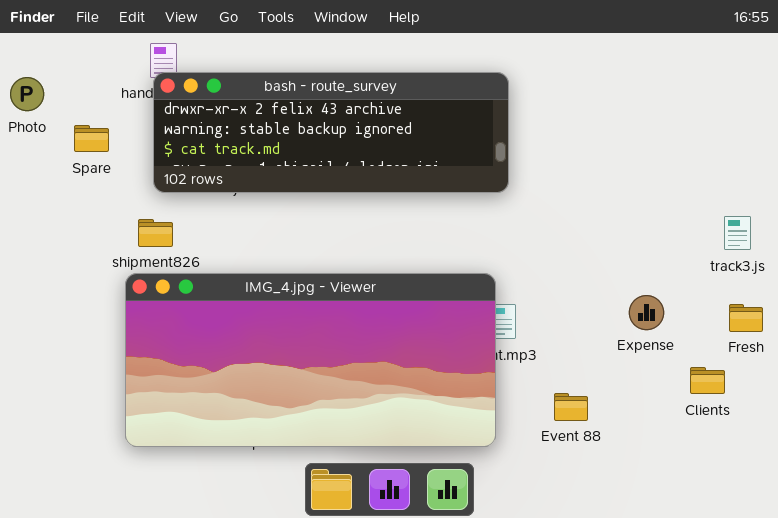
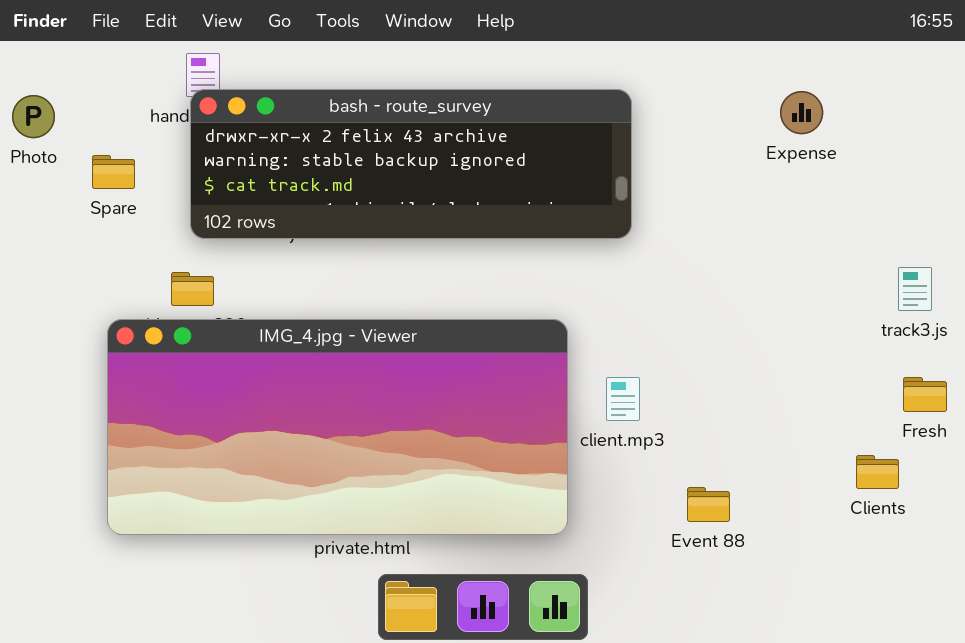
IMG_4.jpg - Viewer: [125,273,496,447] -> [107,319,568,535], moved
Expense: [629,295,664,330] -> [780,91,823,134], moved

